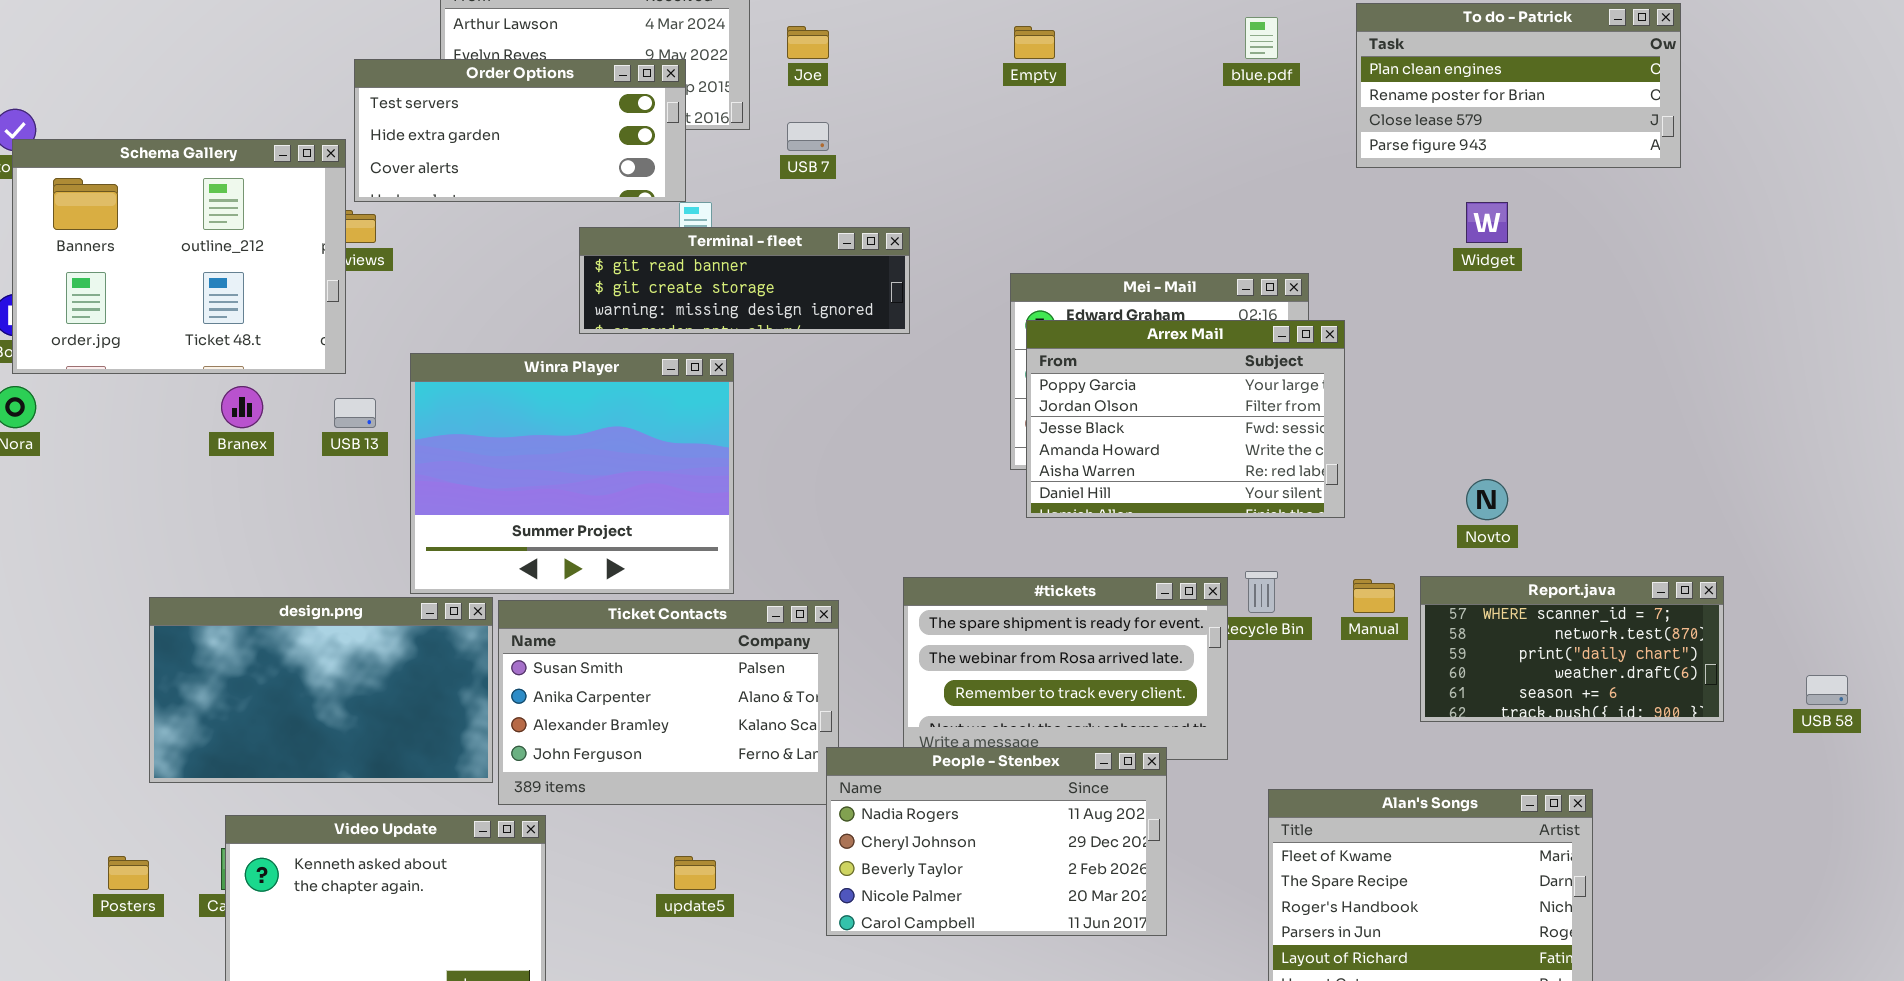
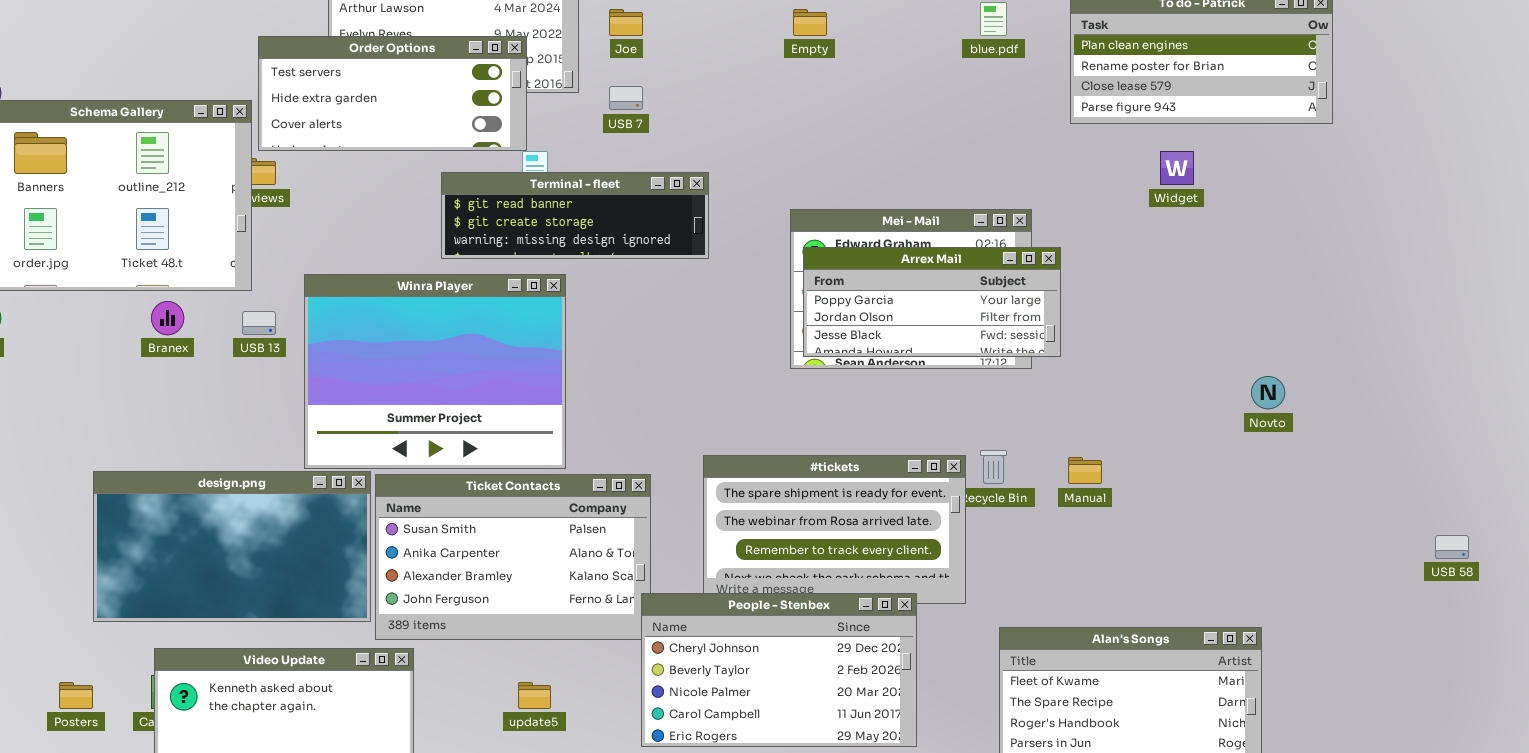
Arrex Mail: [1026,320,1345,518] -> [803,247,1061,357], resized
Novto: [1466,479,1508,520] -> [1251,376,1285,409], moved
Report.java: [1420,576,1724,722] -> none, closed
People - Stenbex: [826,747,1167,936] -> [641,593,917,747], scrolled down 1 row

